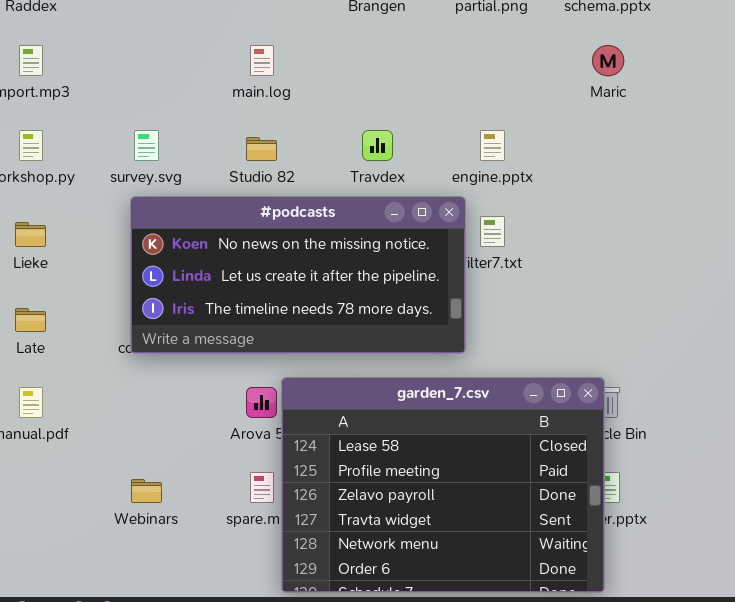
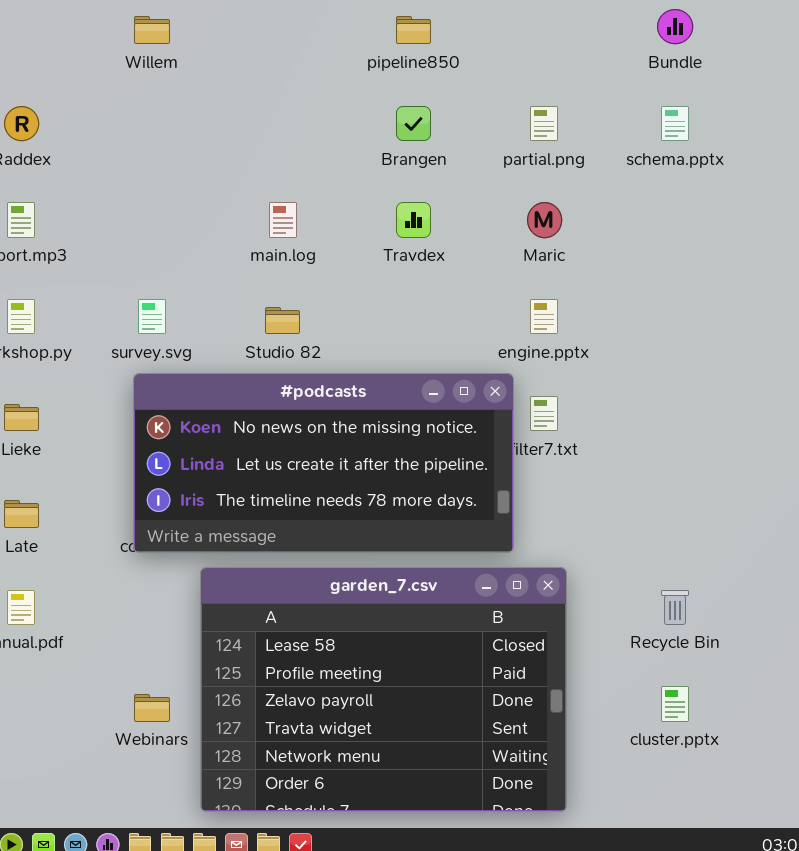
Maric: [592,45,624,76] -> [527,202,562,238], moved
Travdex: [362,130,393,161] -> [396,202,431,238], moved
garden_7.csv: [281,377,605,593] -> [200,567,567,812], moved

